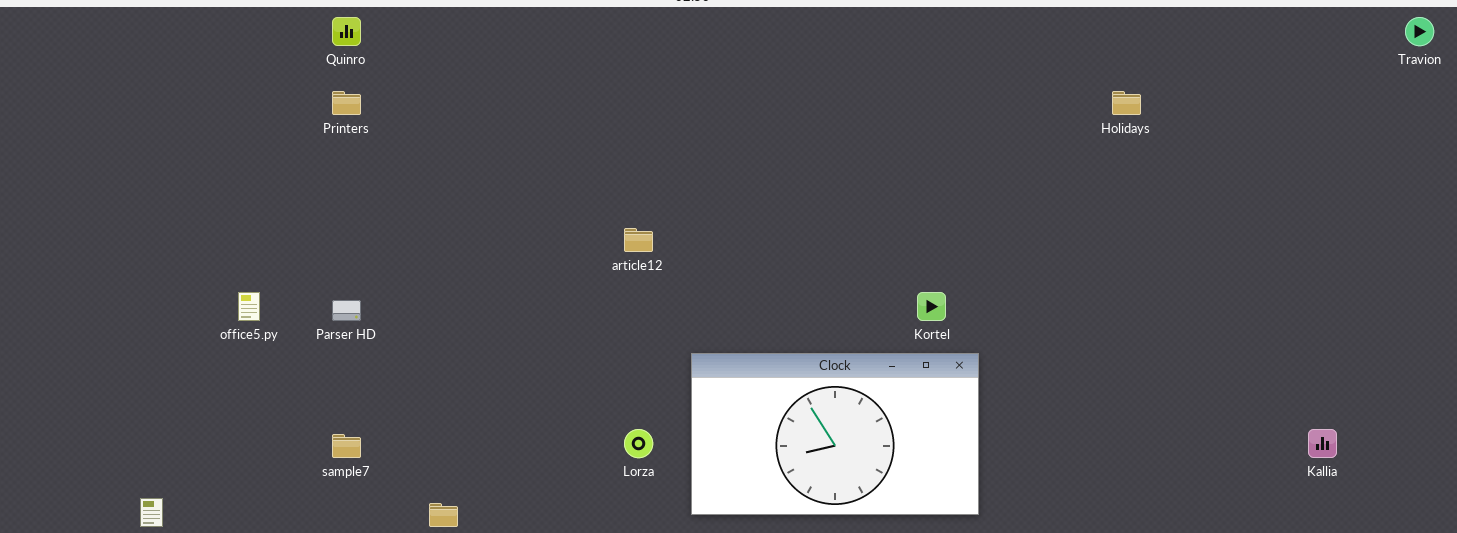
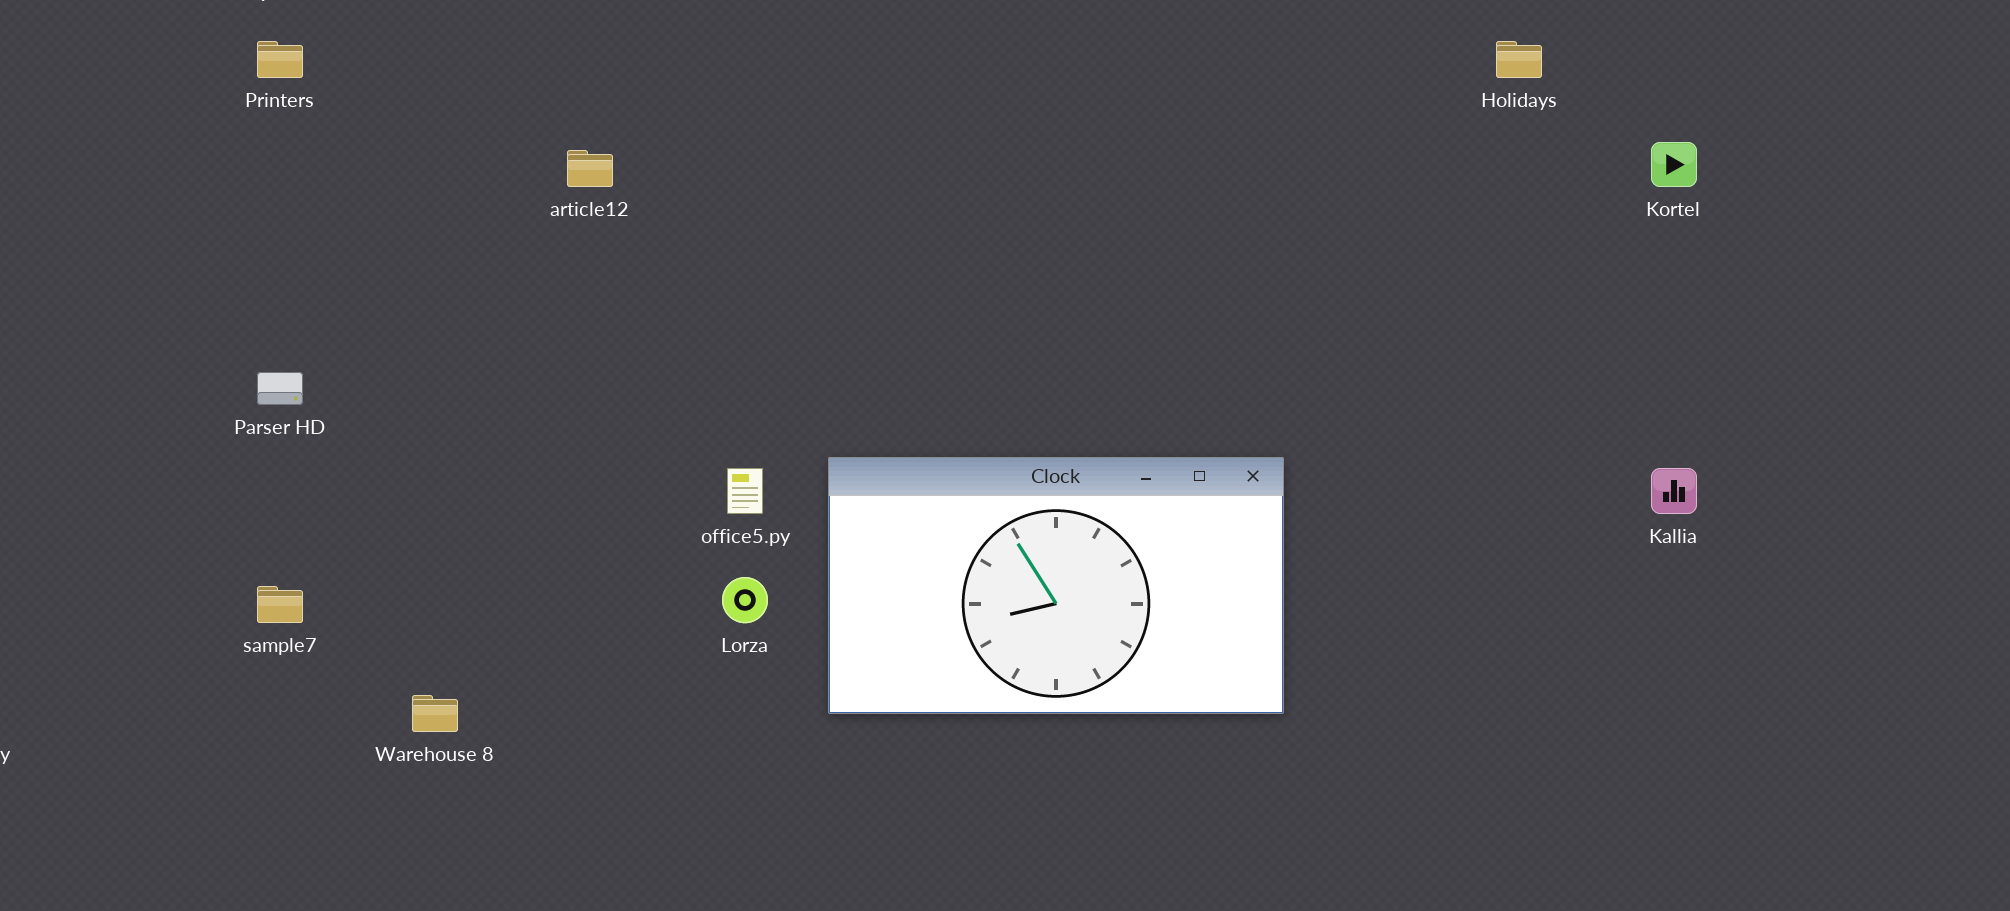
article12: [624,228,653,252] -> [567,150,613,187], moved
office5.py: [238,292,260,321] -> [727,468,763,514], moved
Kortel: [917,292,946,321] -> [1651,142,1697,187], moved
Kallia: [1308,429,1337,458] -> [1651,468,1697,514], moved

